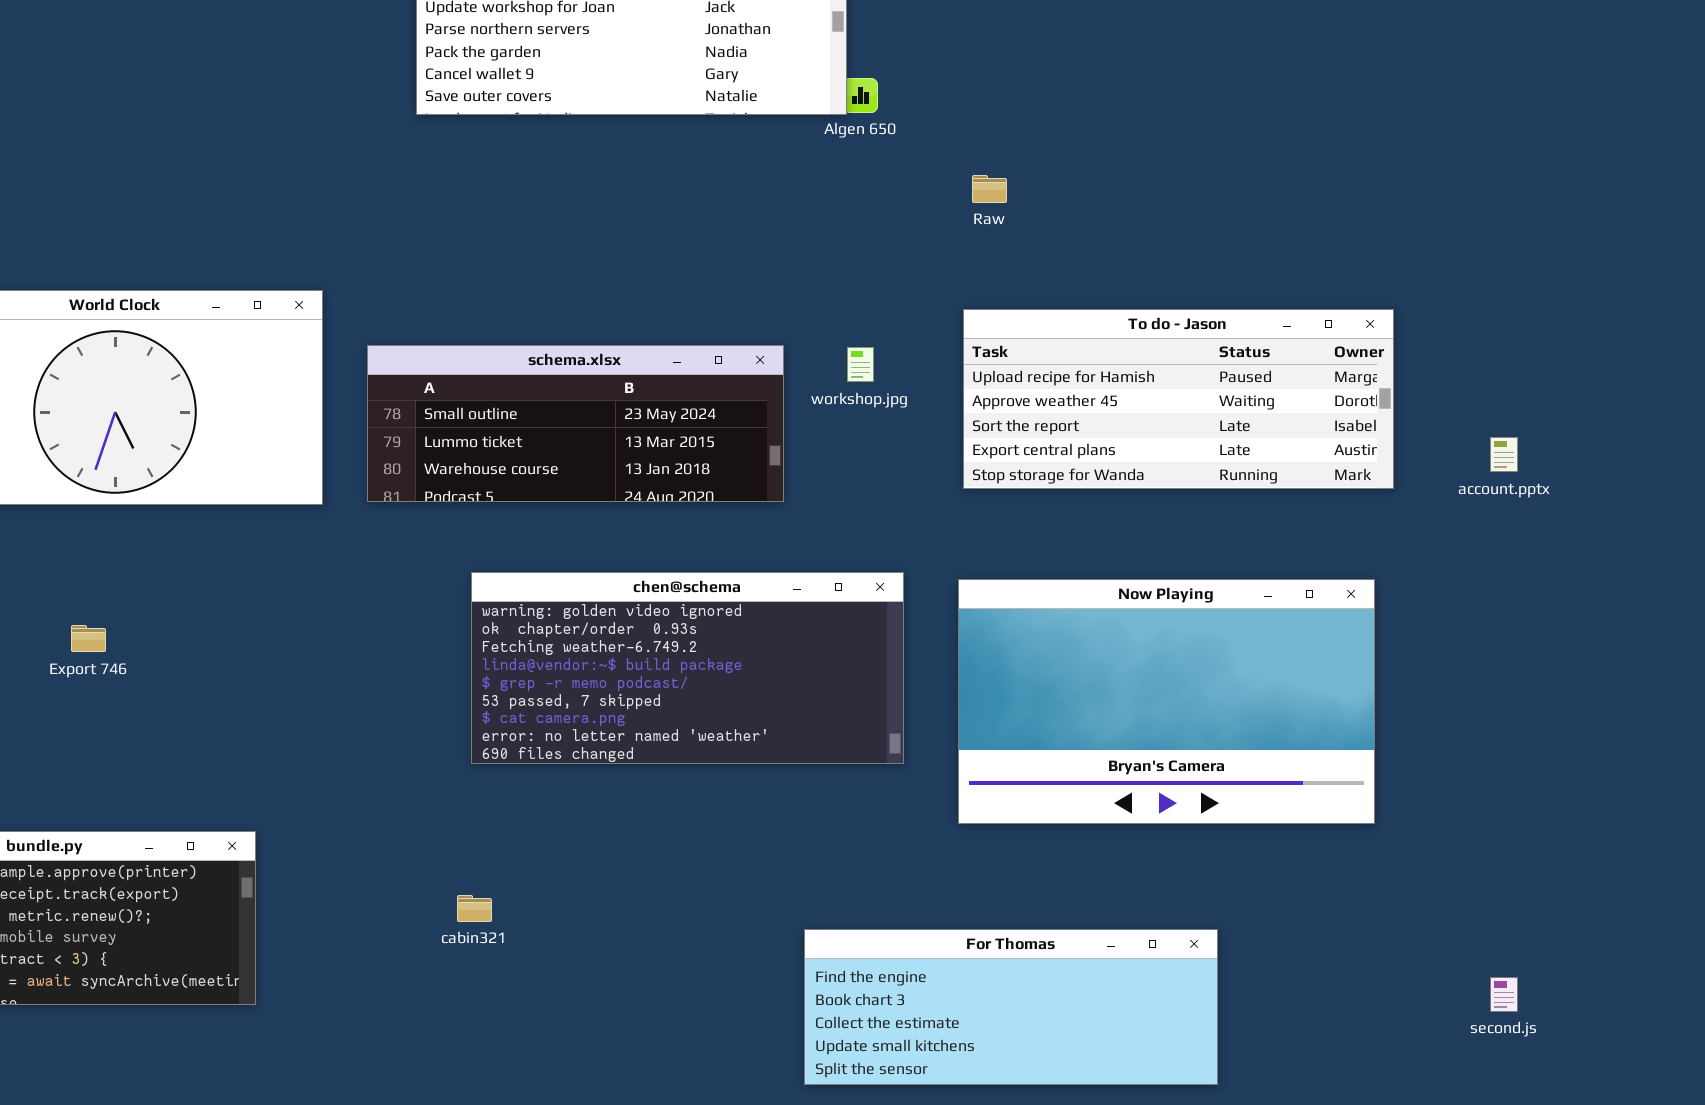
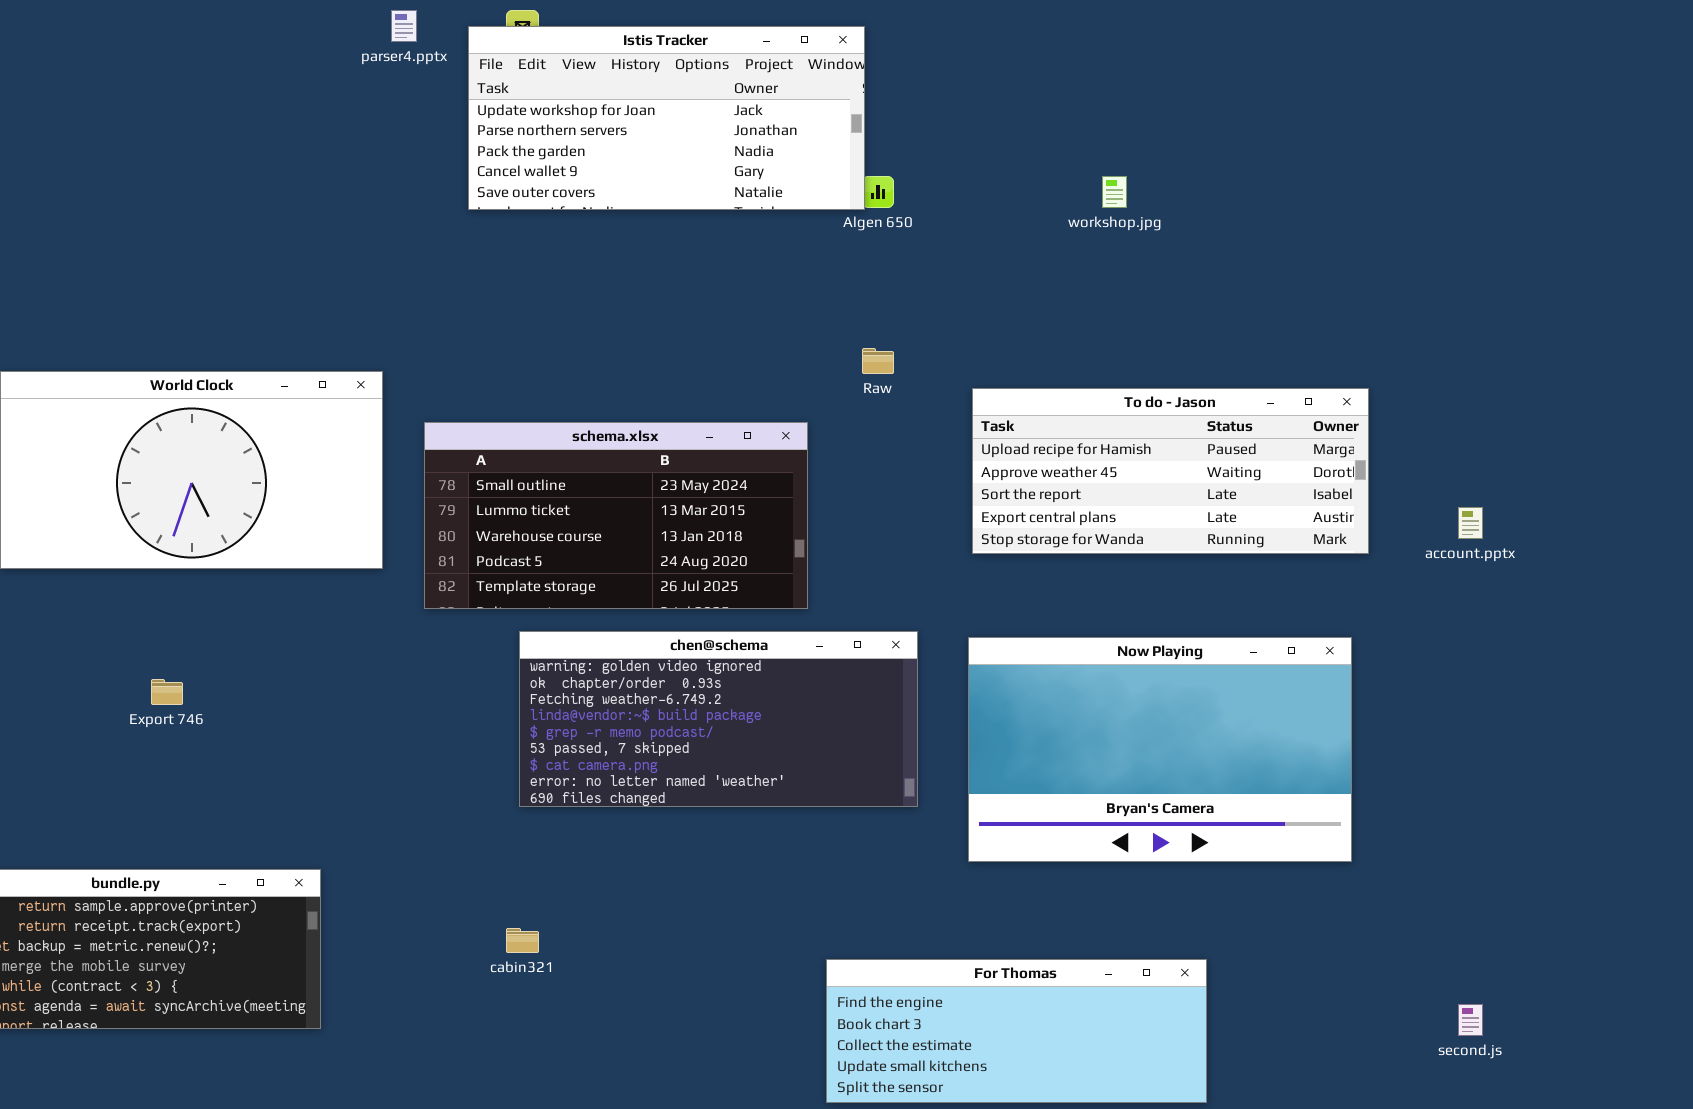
Raw: [972,175,1007,203] -> [862,348,894,374], moved
schema.xlsx: [367,345,784,502] -> [424,422,808,609], resized
workshop.jpg: [847,347,874,382] -> [1102,176,1127,208], moved

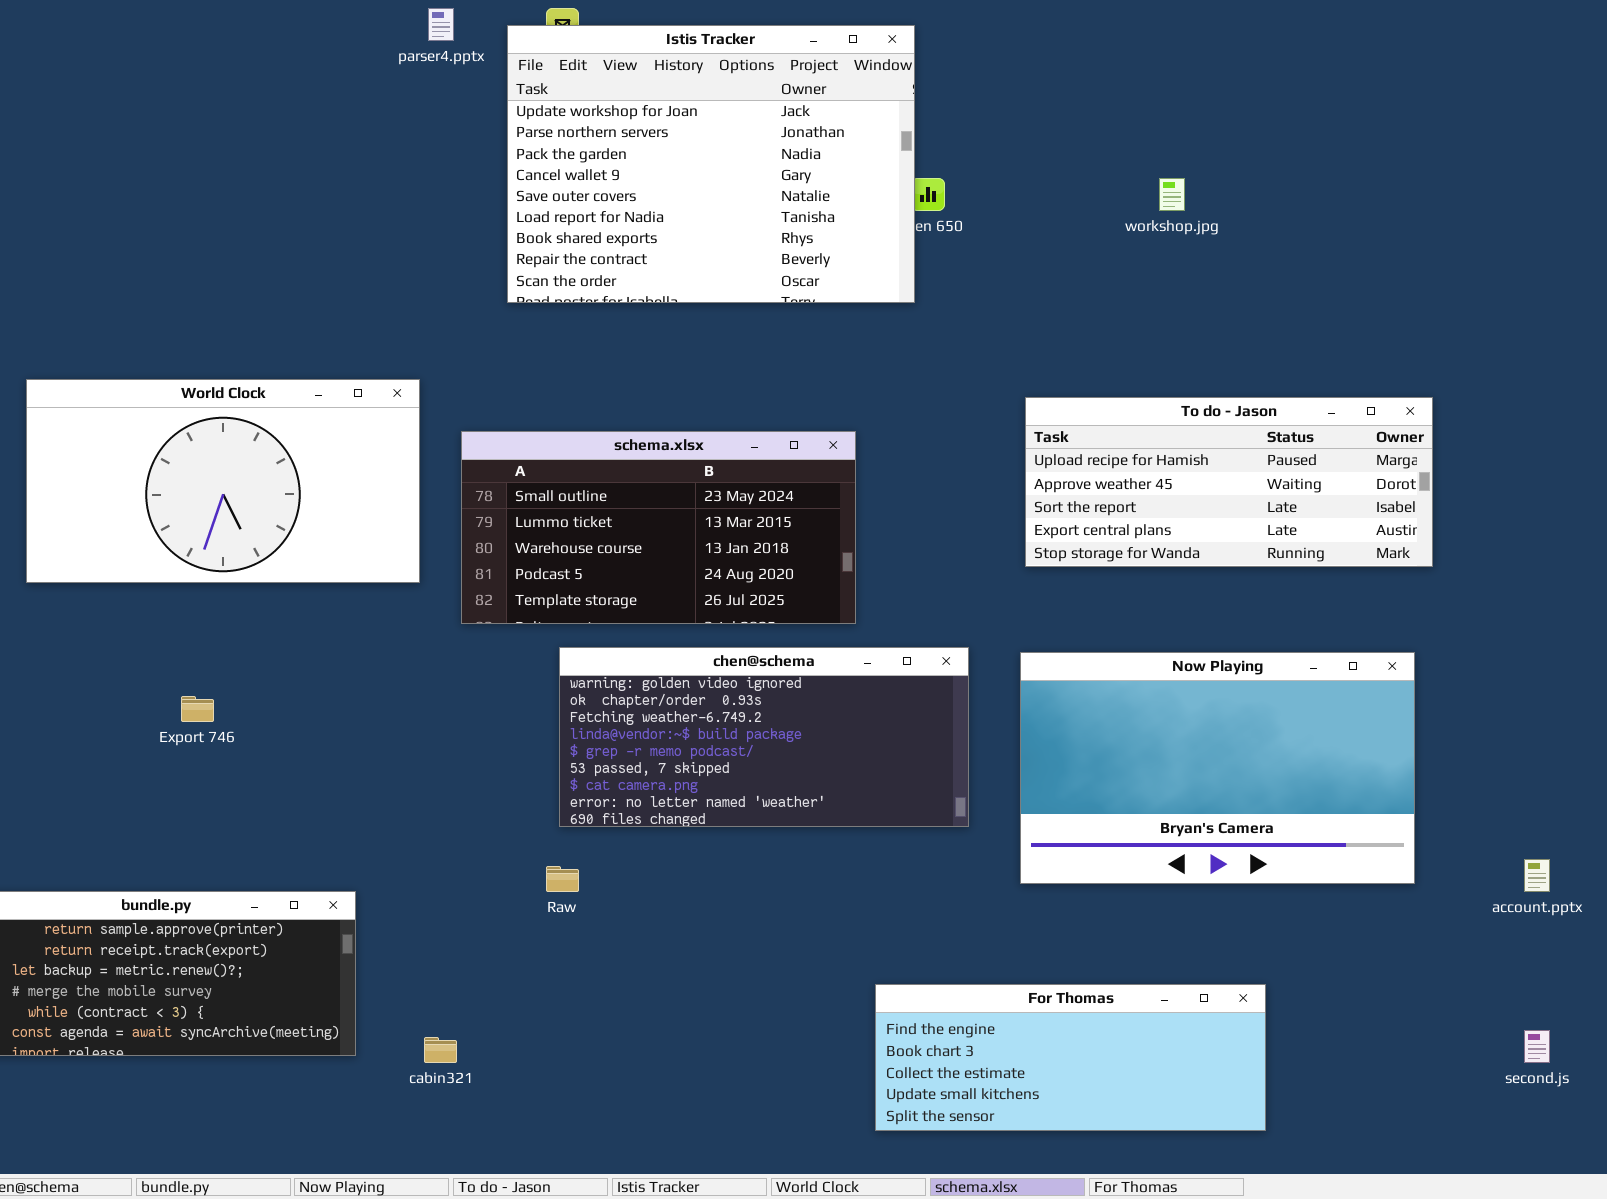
Istis Tracker: [468,26,865,210] -> [507,25,915,303], resized
Raw: [862,348,894,374] -> [546,866,579,892], moved
account.pptx: [1458,507,1483,539] -> [1524,859,1550,892], moved
cabin321: [506,928,539,953] -> [424,1037,457,1063], moved

